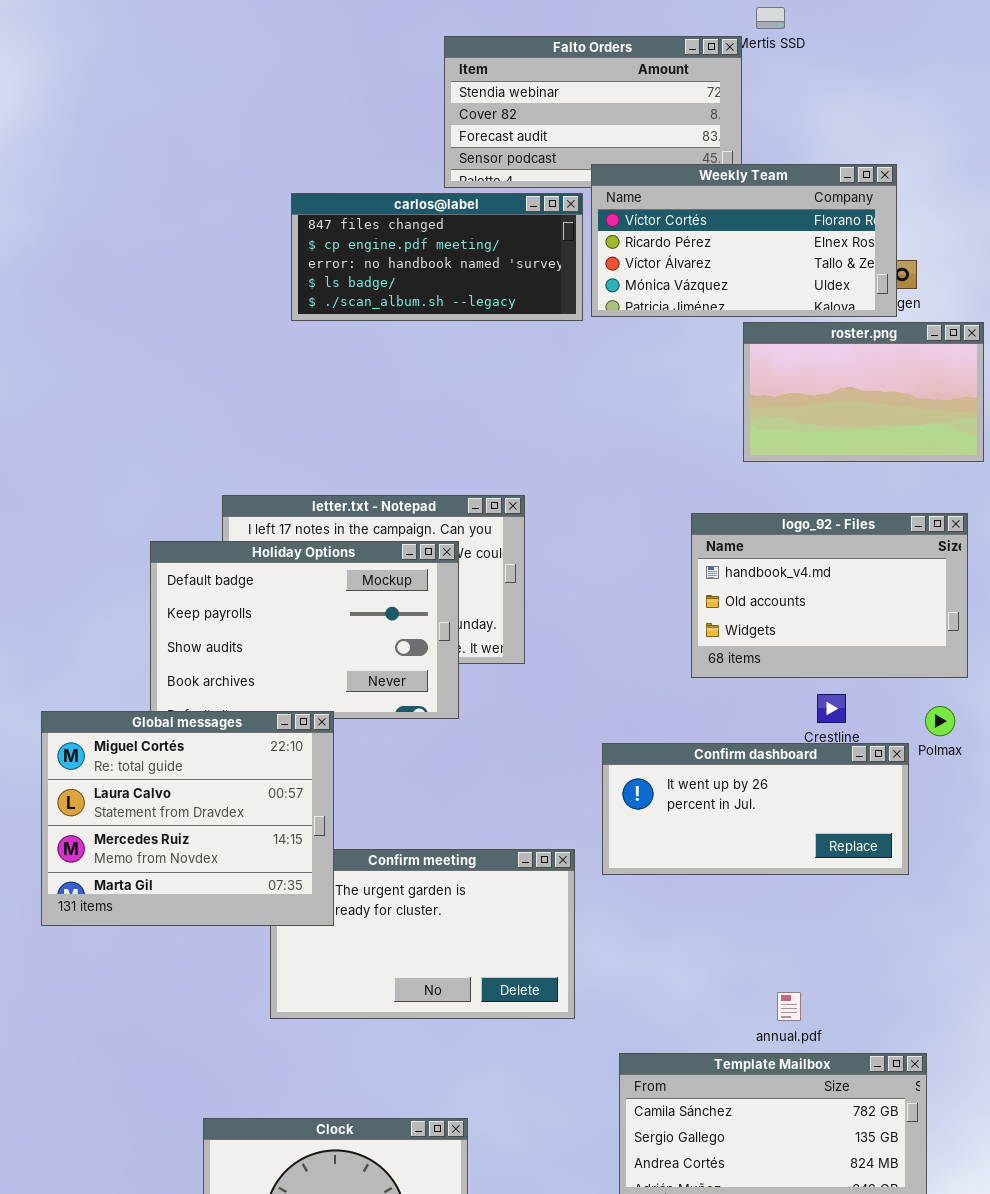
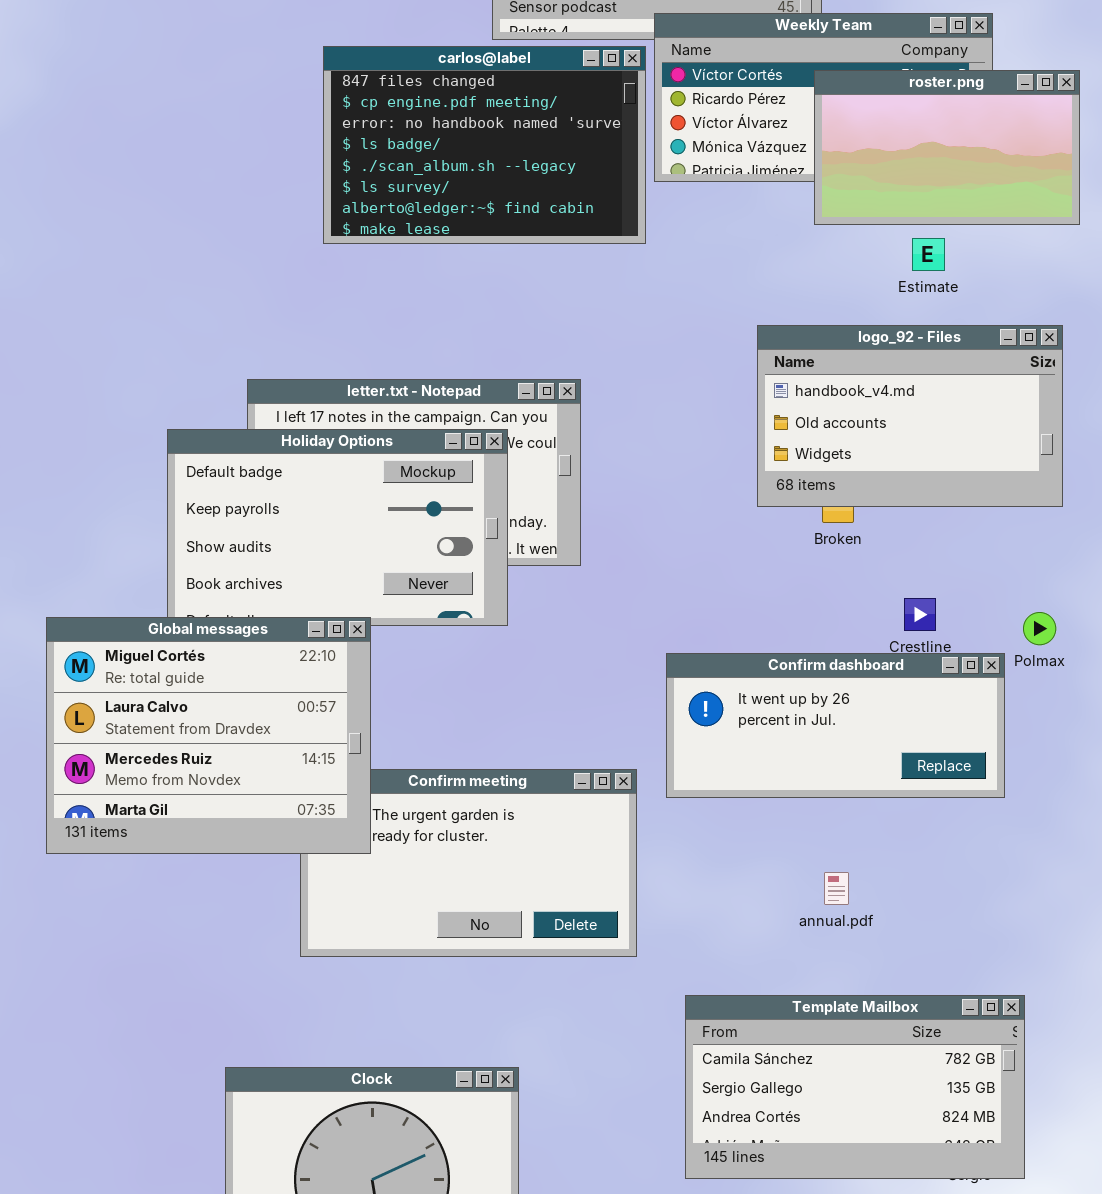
carlos@label: [291,193,583,321] -> [323,46,646,244], resized
roster.png: [743,322,984,462] -> [814,70,1080,225], moved
logo_92 - Files: [691,513,968,678] -> [757,325,1063,507], moved
annual.pdf: [777,992,801,1021] -> [824,872,849,905], moved

